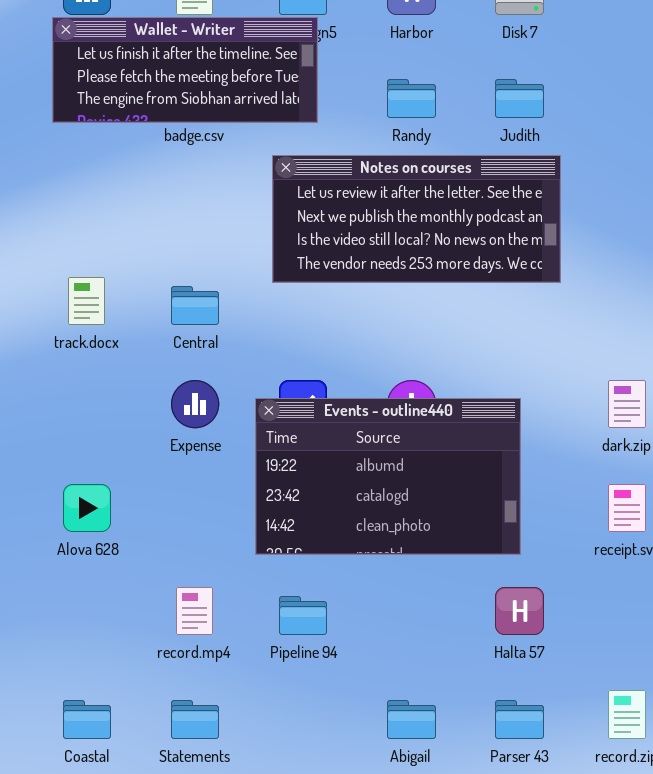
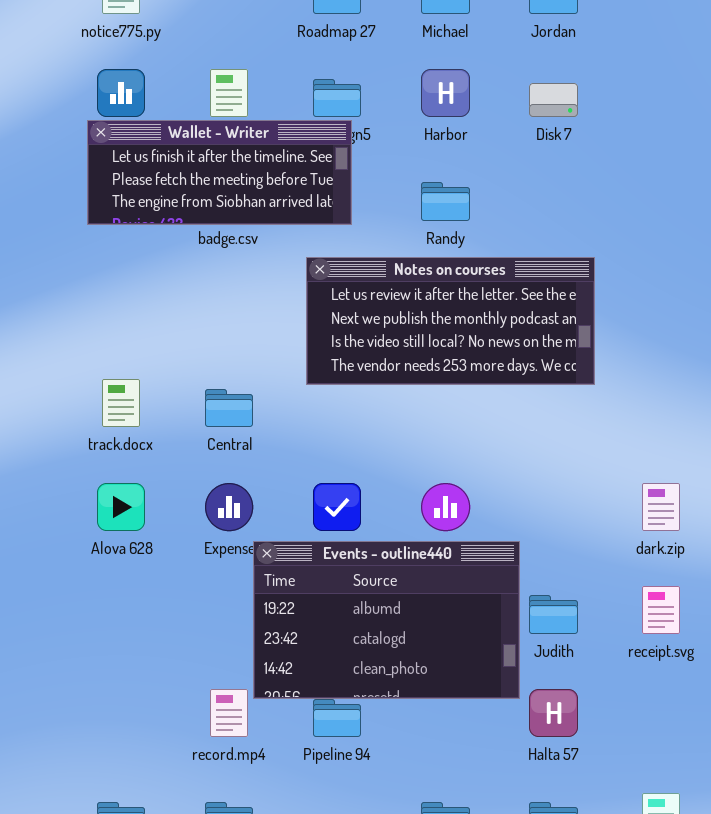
Judith: [495,79,544,118] -> [529,595,578,634], moved
Events - outline440: [255,398,521,555] -> [253,541,520,699], moved
Alova 628: [63,484,111,532] -> [97,483,145,531], moved

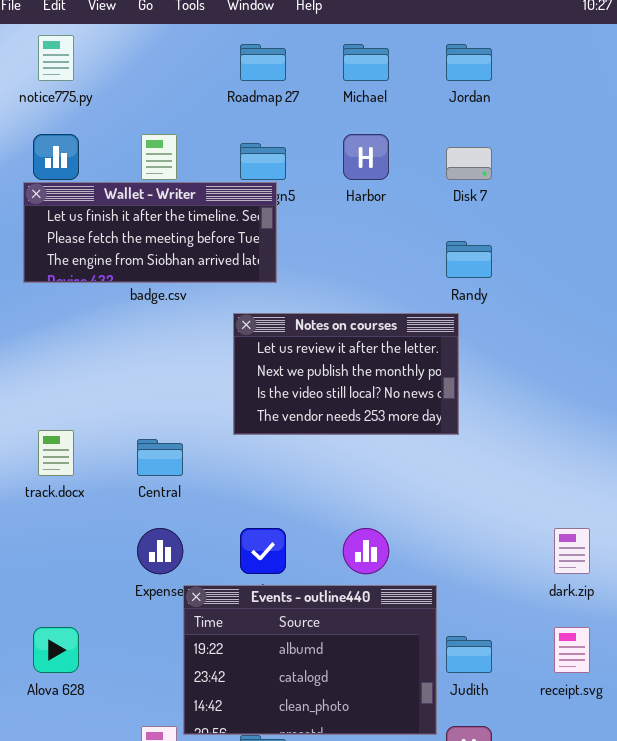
Randy: [421,182,470,221] -> [446,241,492,278], moved
Notes on courses: [306,257,595,385] -> [233,313,459,435], resized
Alova 628: [97,483,145,531] -> [33,627,79,673], moved

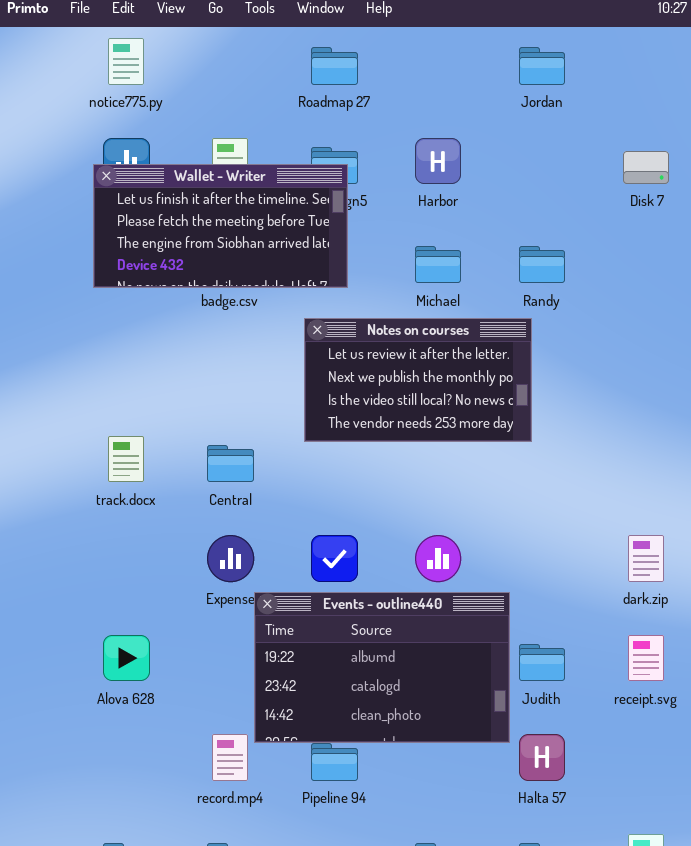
Michael: [343,44,389,81] -> [415,246,461,283], moved
Disk 7: [446,147,492,180] -> [623,151,669,184], moved
Wallet - Writer: [23,182,277,283] -> [93,164,348,288], resized

